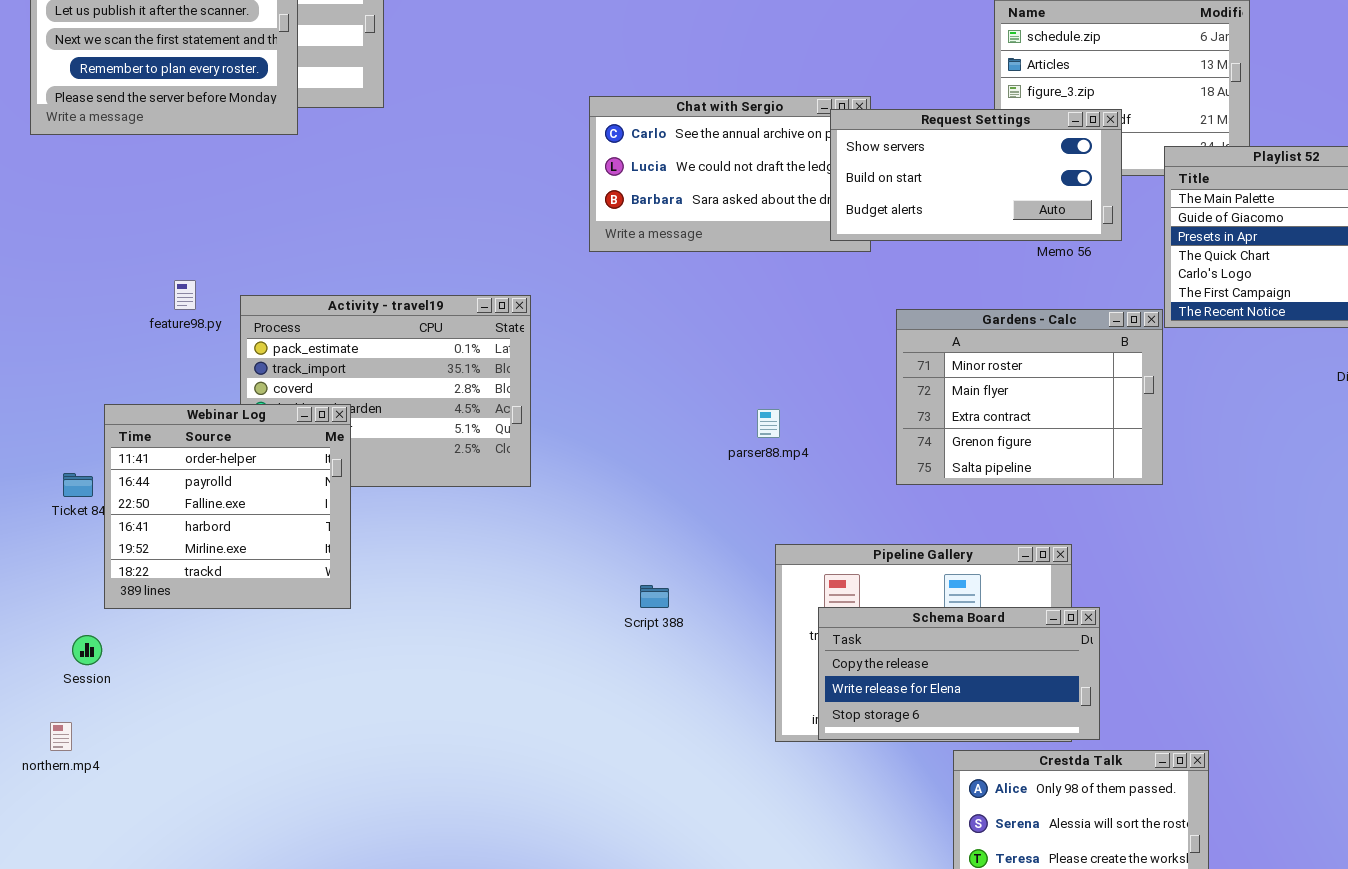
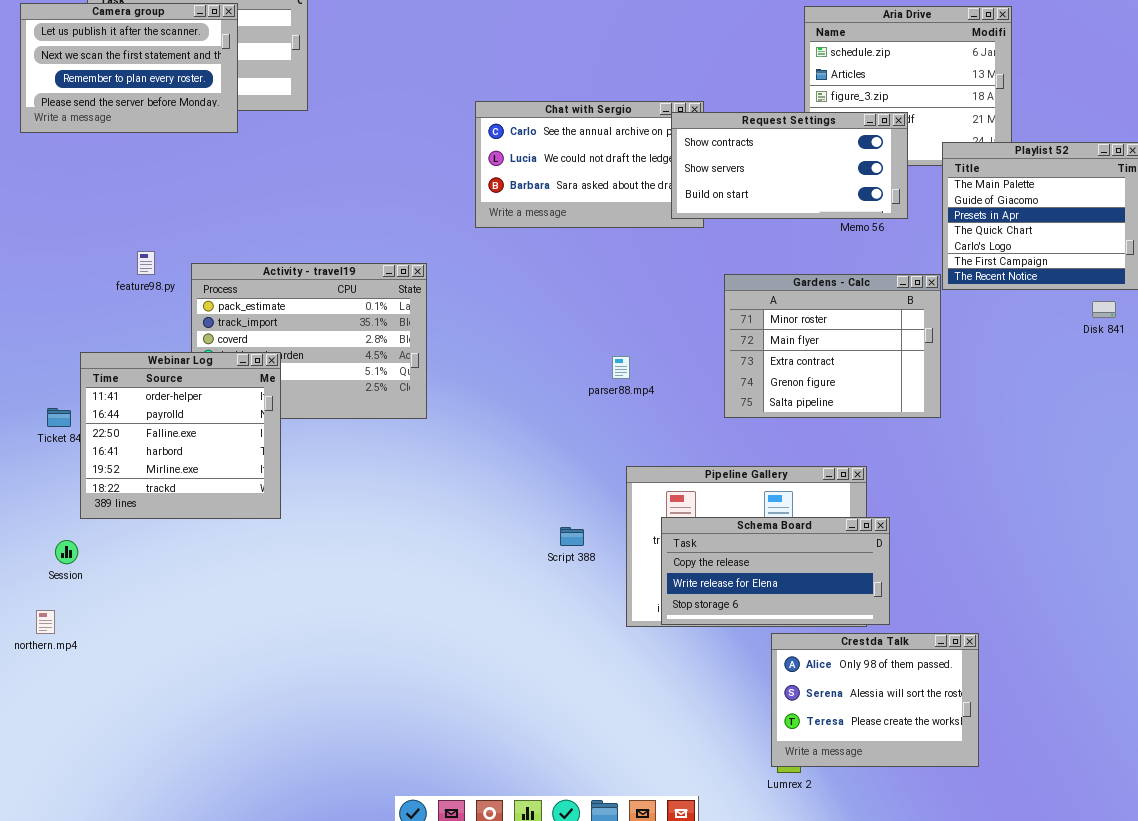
Request Settings: [830,109,1122,241] -> [671,112,908,219], scrolled up 1 row
Script 388: [640,585,669,608] -> [560,527,584,546], moved

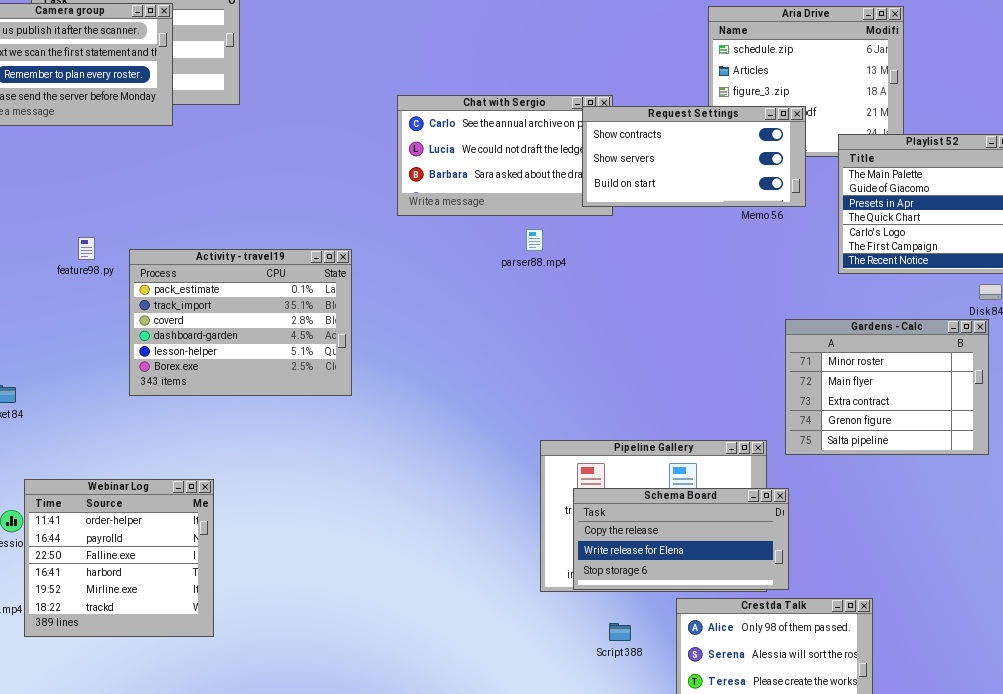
Gardens - Calc: [724,274,941,418] -> [785,319,989,455], moved
Webinar Log: [80,352,281,519] -> [24,479,214,637], moved
parser88.mp4: [612,356,630,379] -> [526,229,543,251], moved
Script 388: [560,527,584,546] -> [609,623,631,641], moved

